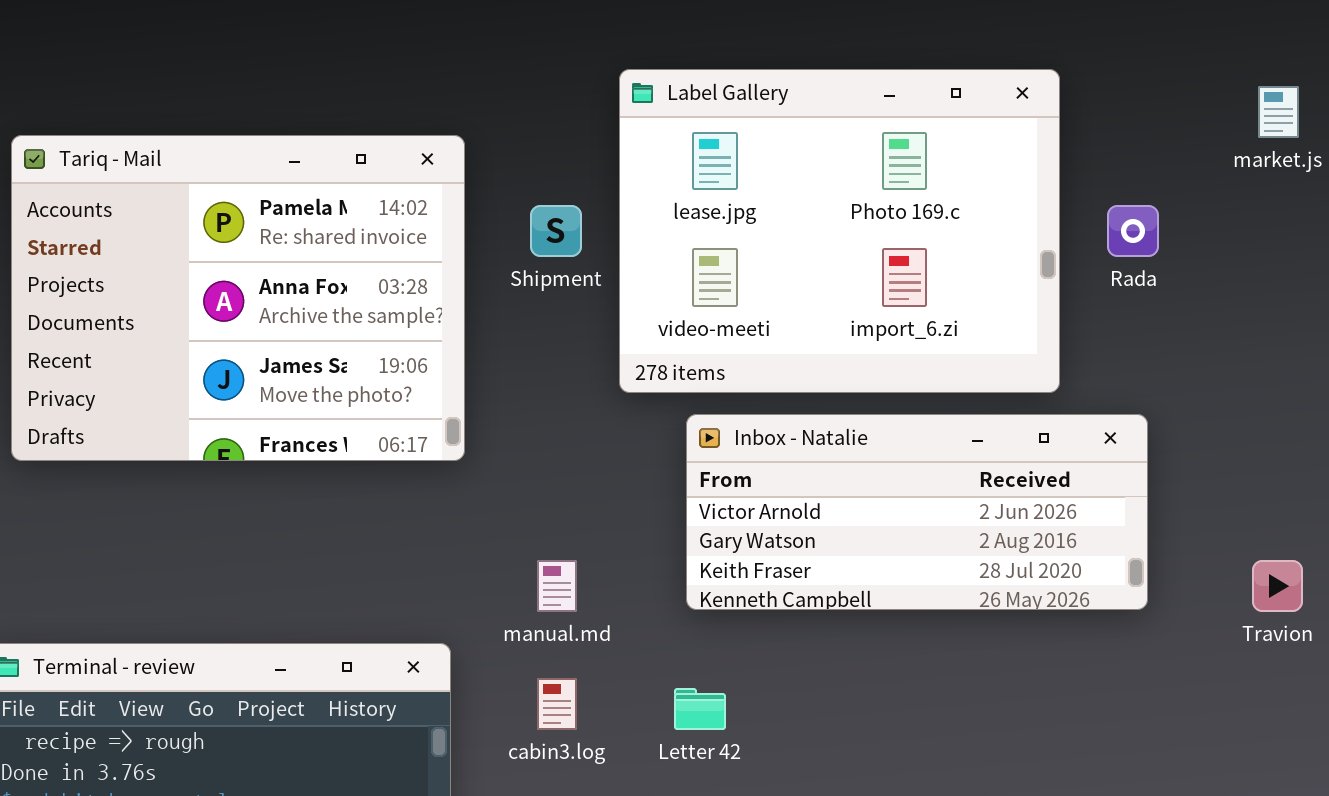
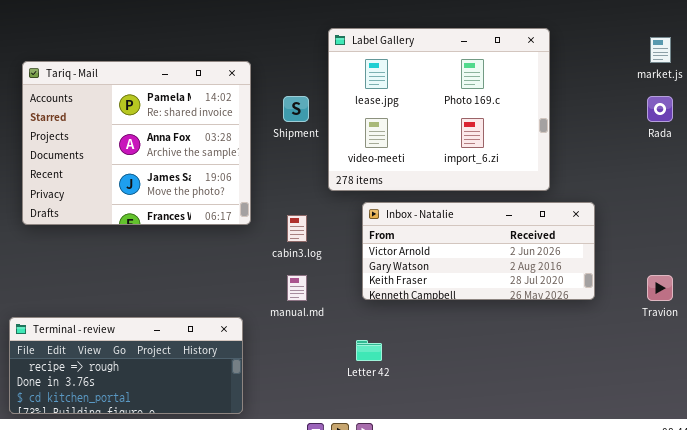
Rada: [1107,205,1159,257] -> [647,96,673,122], moved
cabin3.log: [537,678,577,730] -> [287,215,307,242], moved

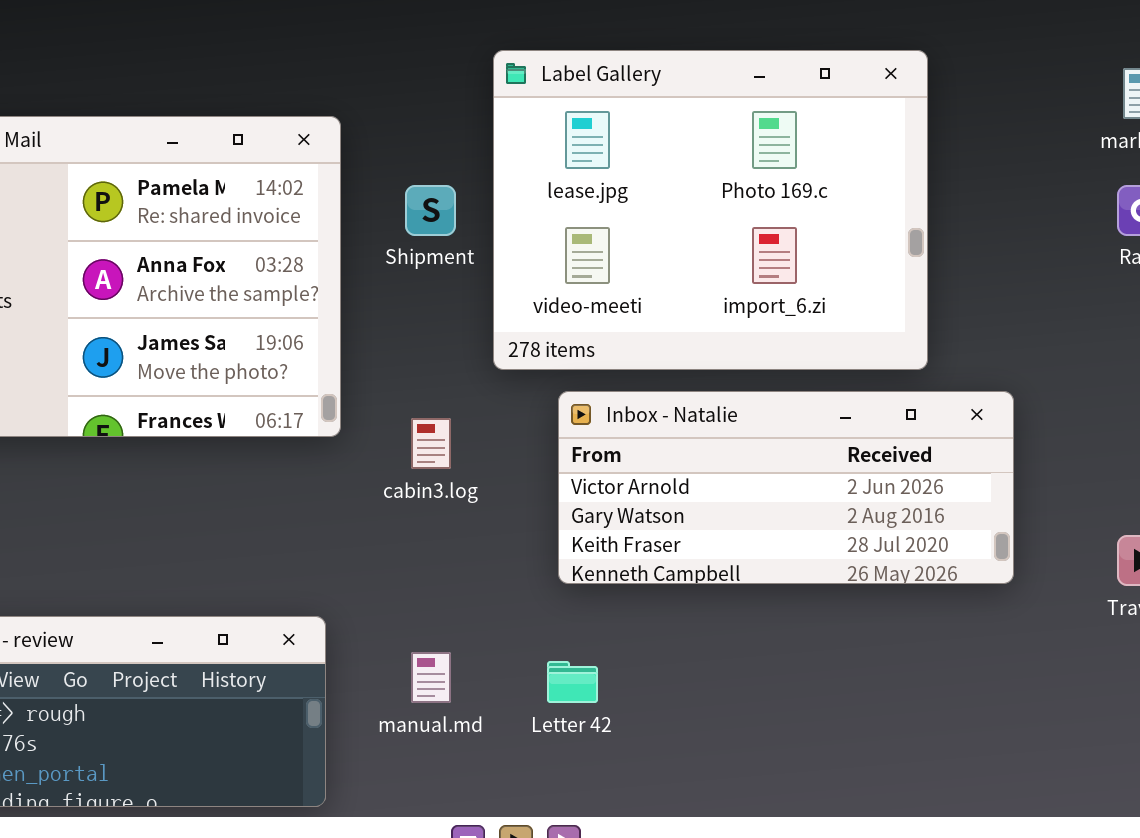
manual.md: [287,275,307,301] -> [411,652,451,703], moved

